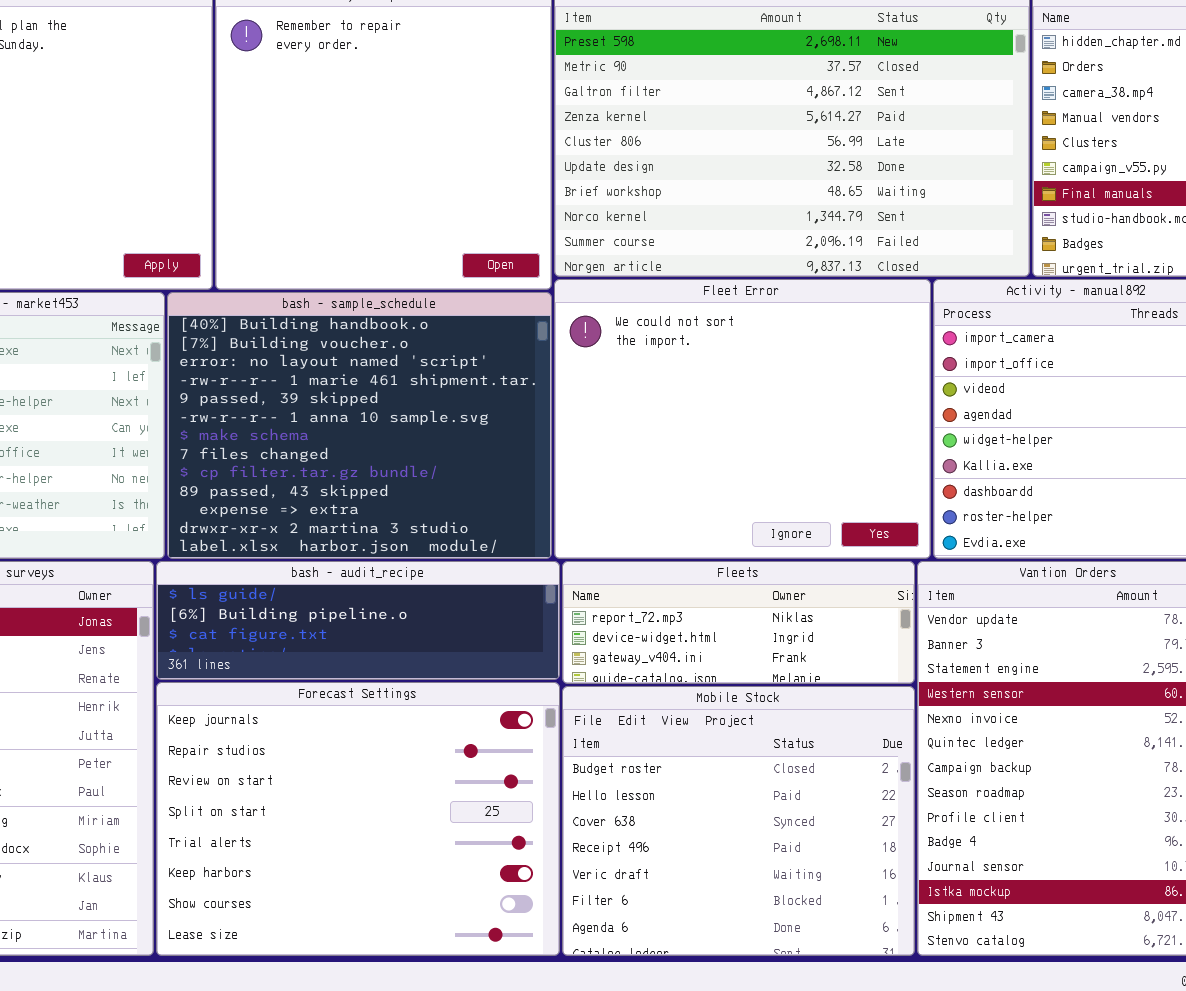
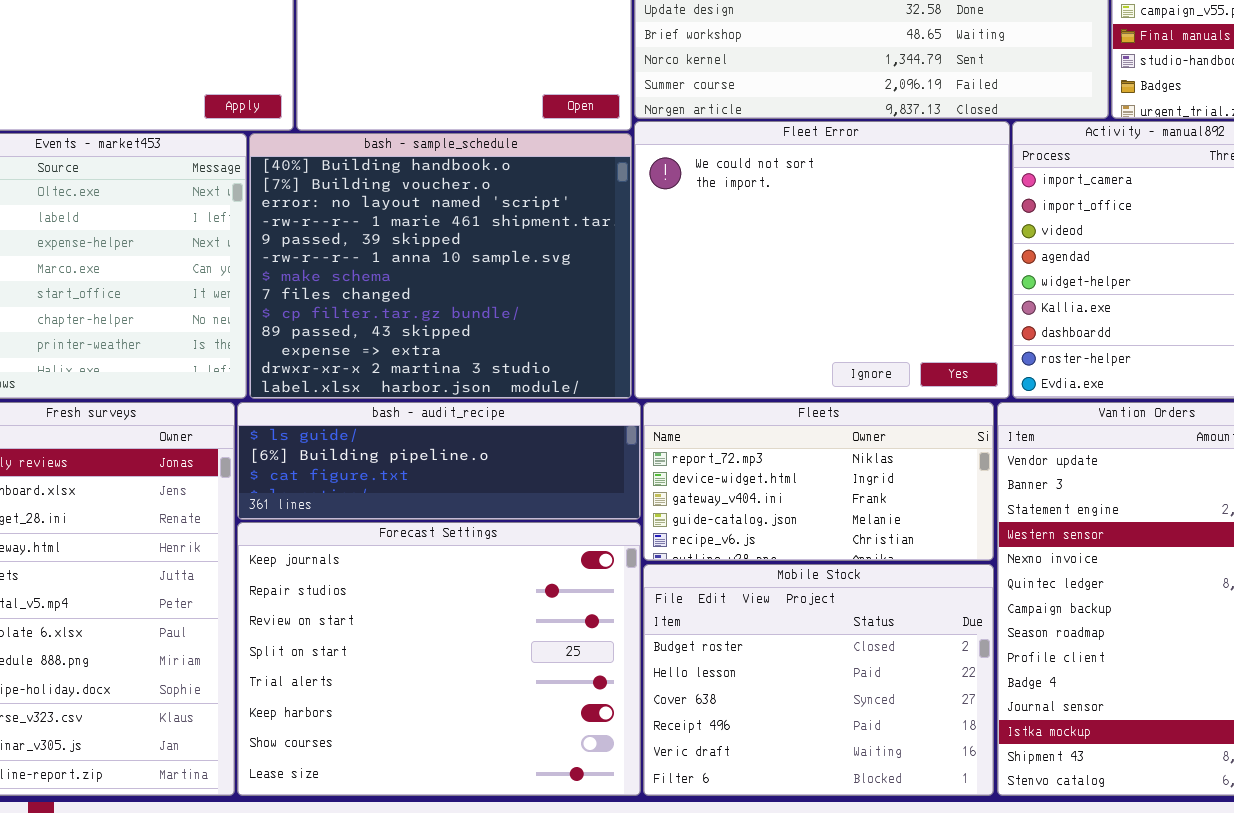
Fleets: [562,561,915,684] -> [643,402,994,561], resized
Mobile Stock: [562,686,915,956] -> [643,564,994,796], resized

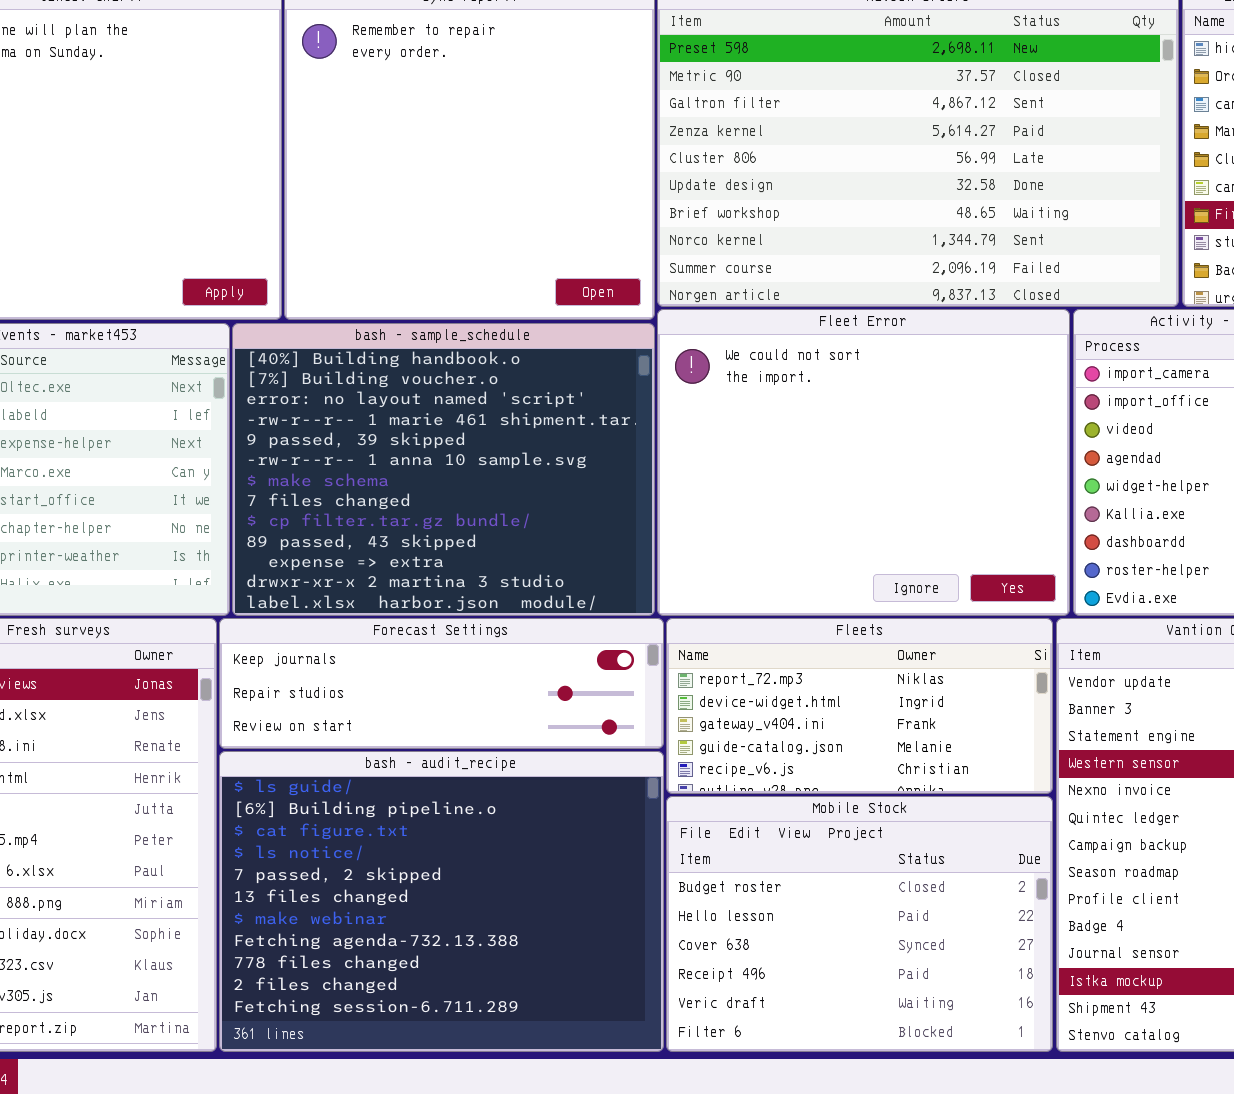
bash - audit_recipe: [237,402,641,520] -> [219,751,664,1052], moved, resized
Forecast Settings: [237,522,641,796] -> [219,618,664,749], moved, resized

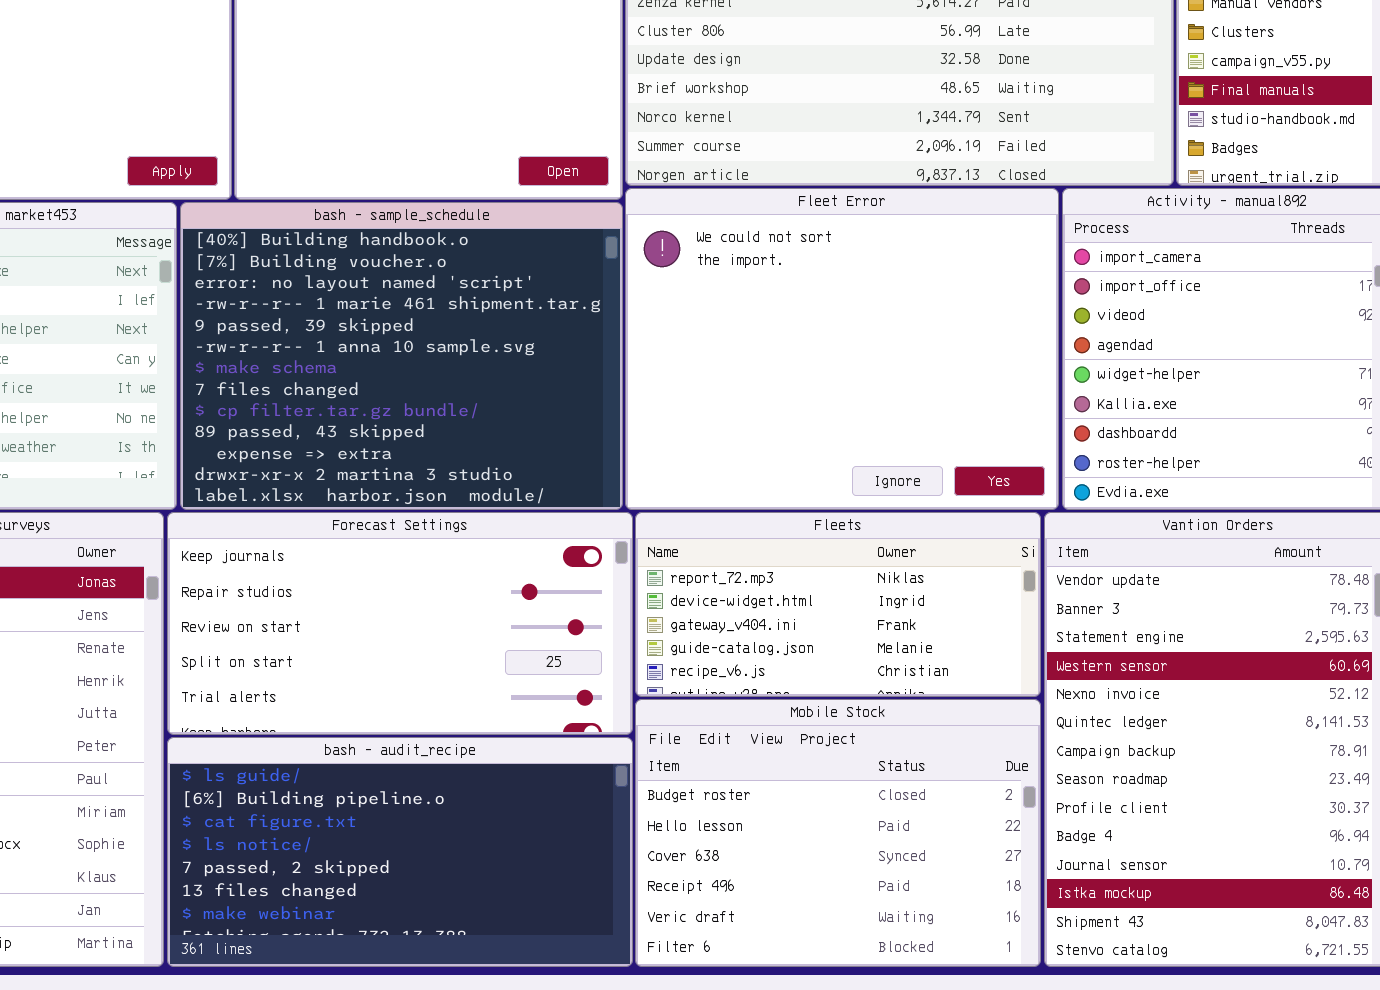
Forecast Settings: [219,618,664,749] -> [167,512,633,735], resized
bash - audit_recipe: [219,751,664,1052] -> [167,737,633,967], resized

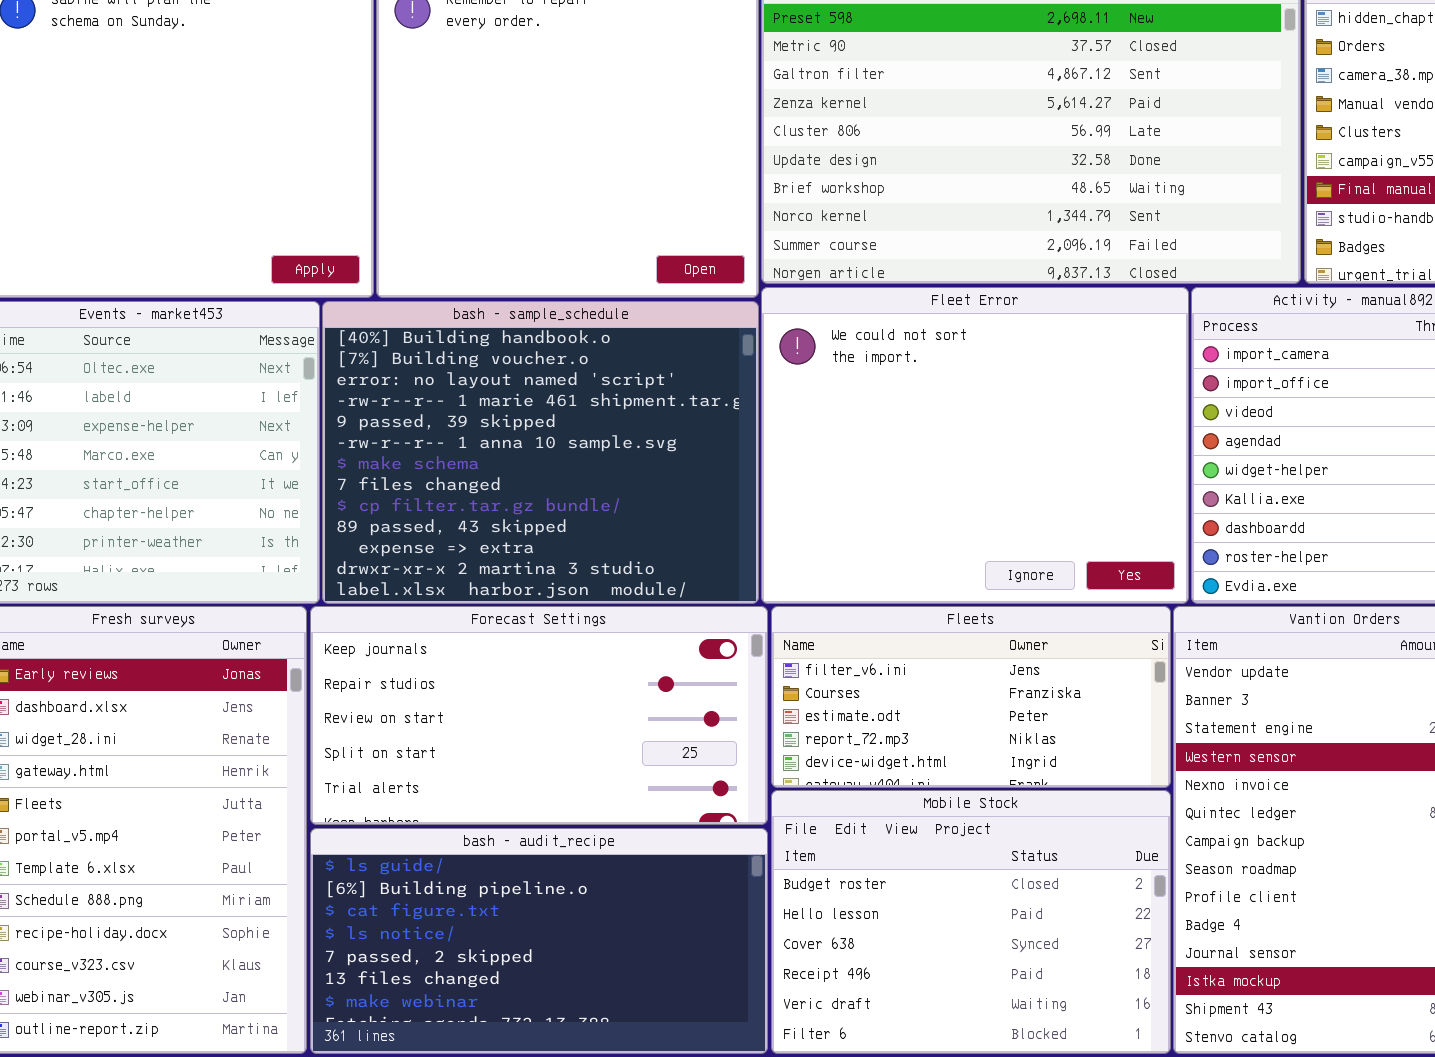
Fleets: [635,512,1041,697] -> [771,606,1171,788], scrolled up 3 rows

